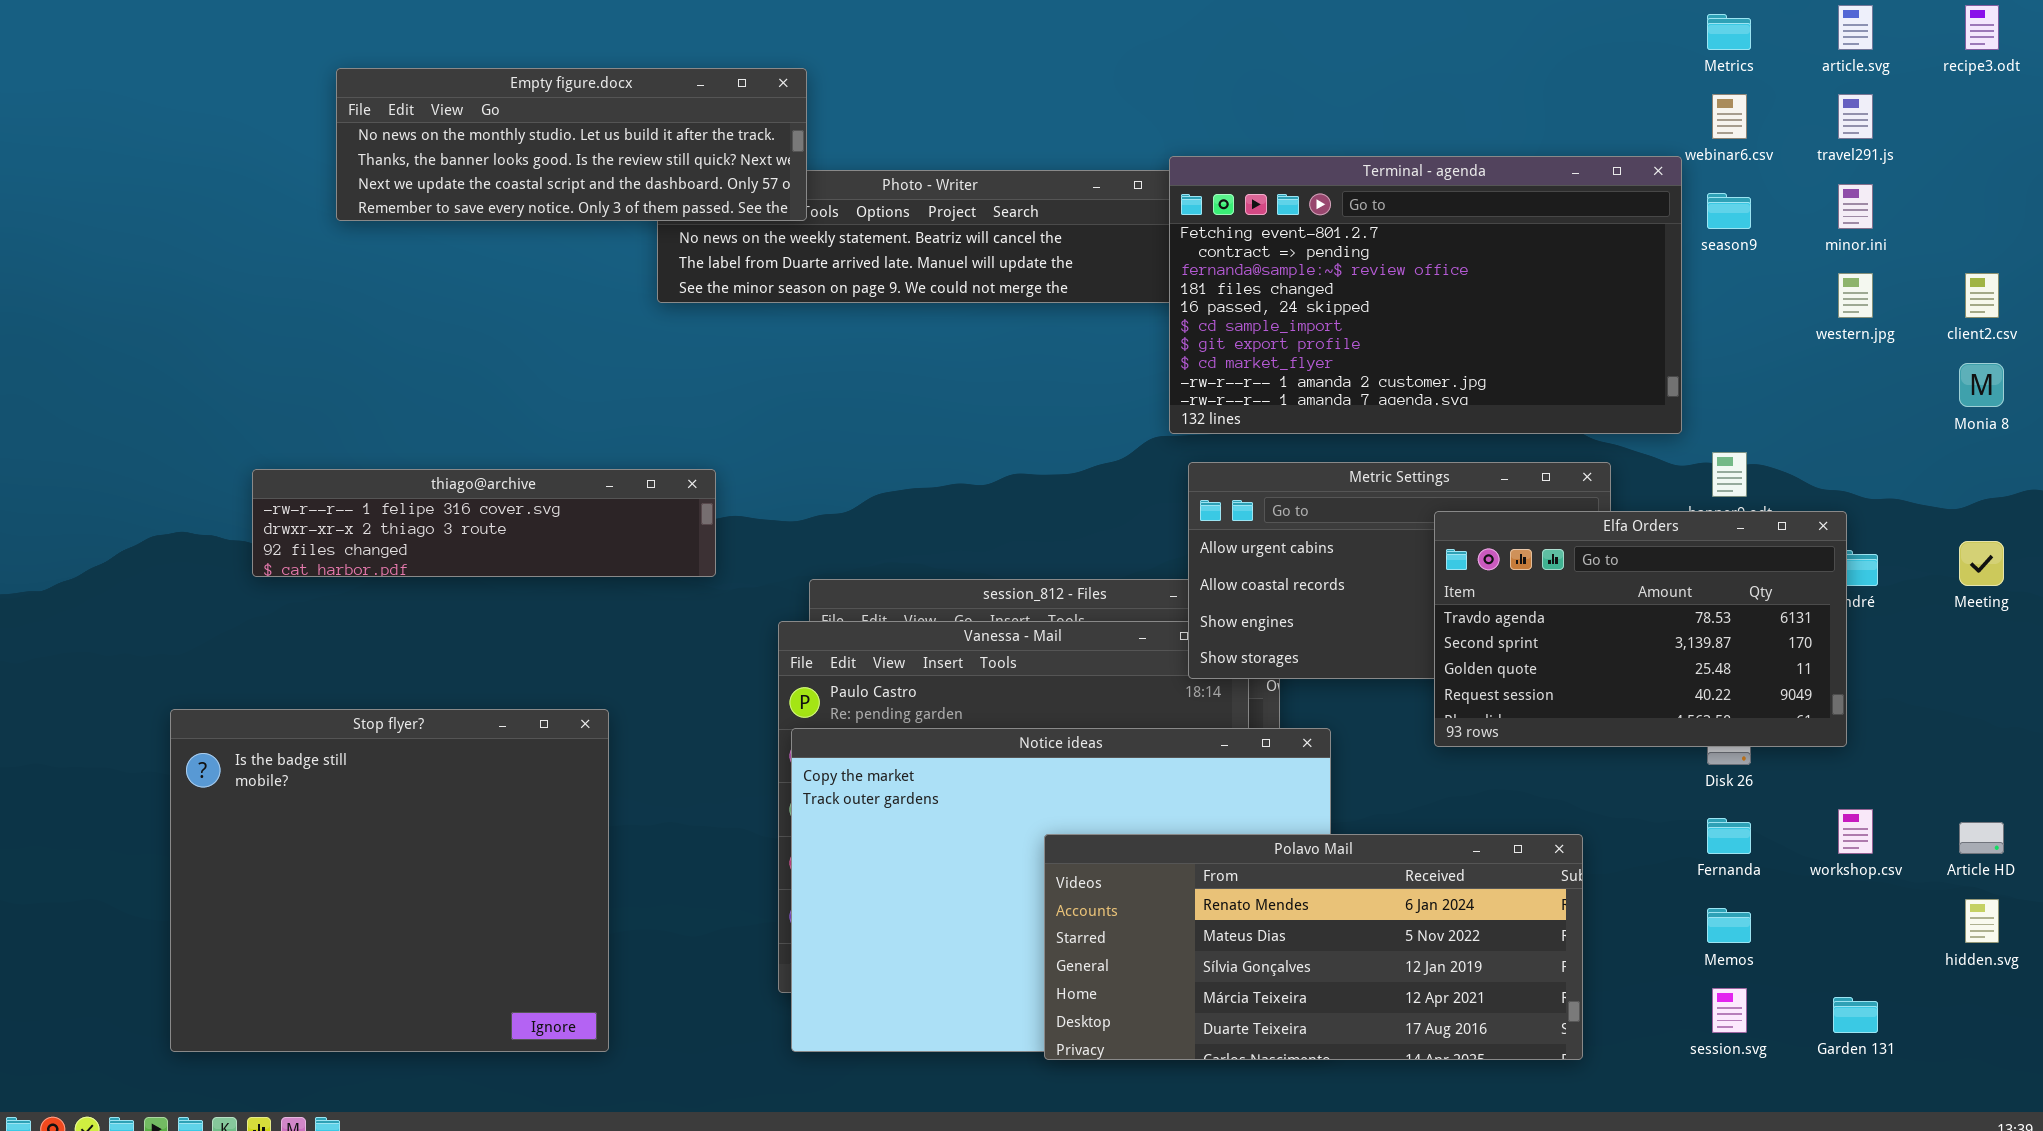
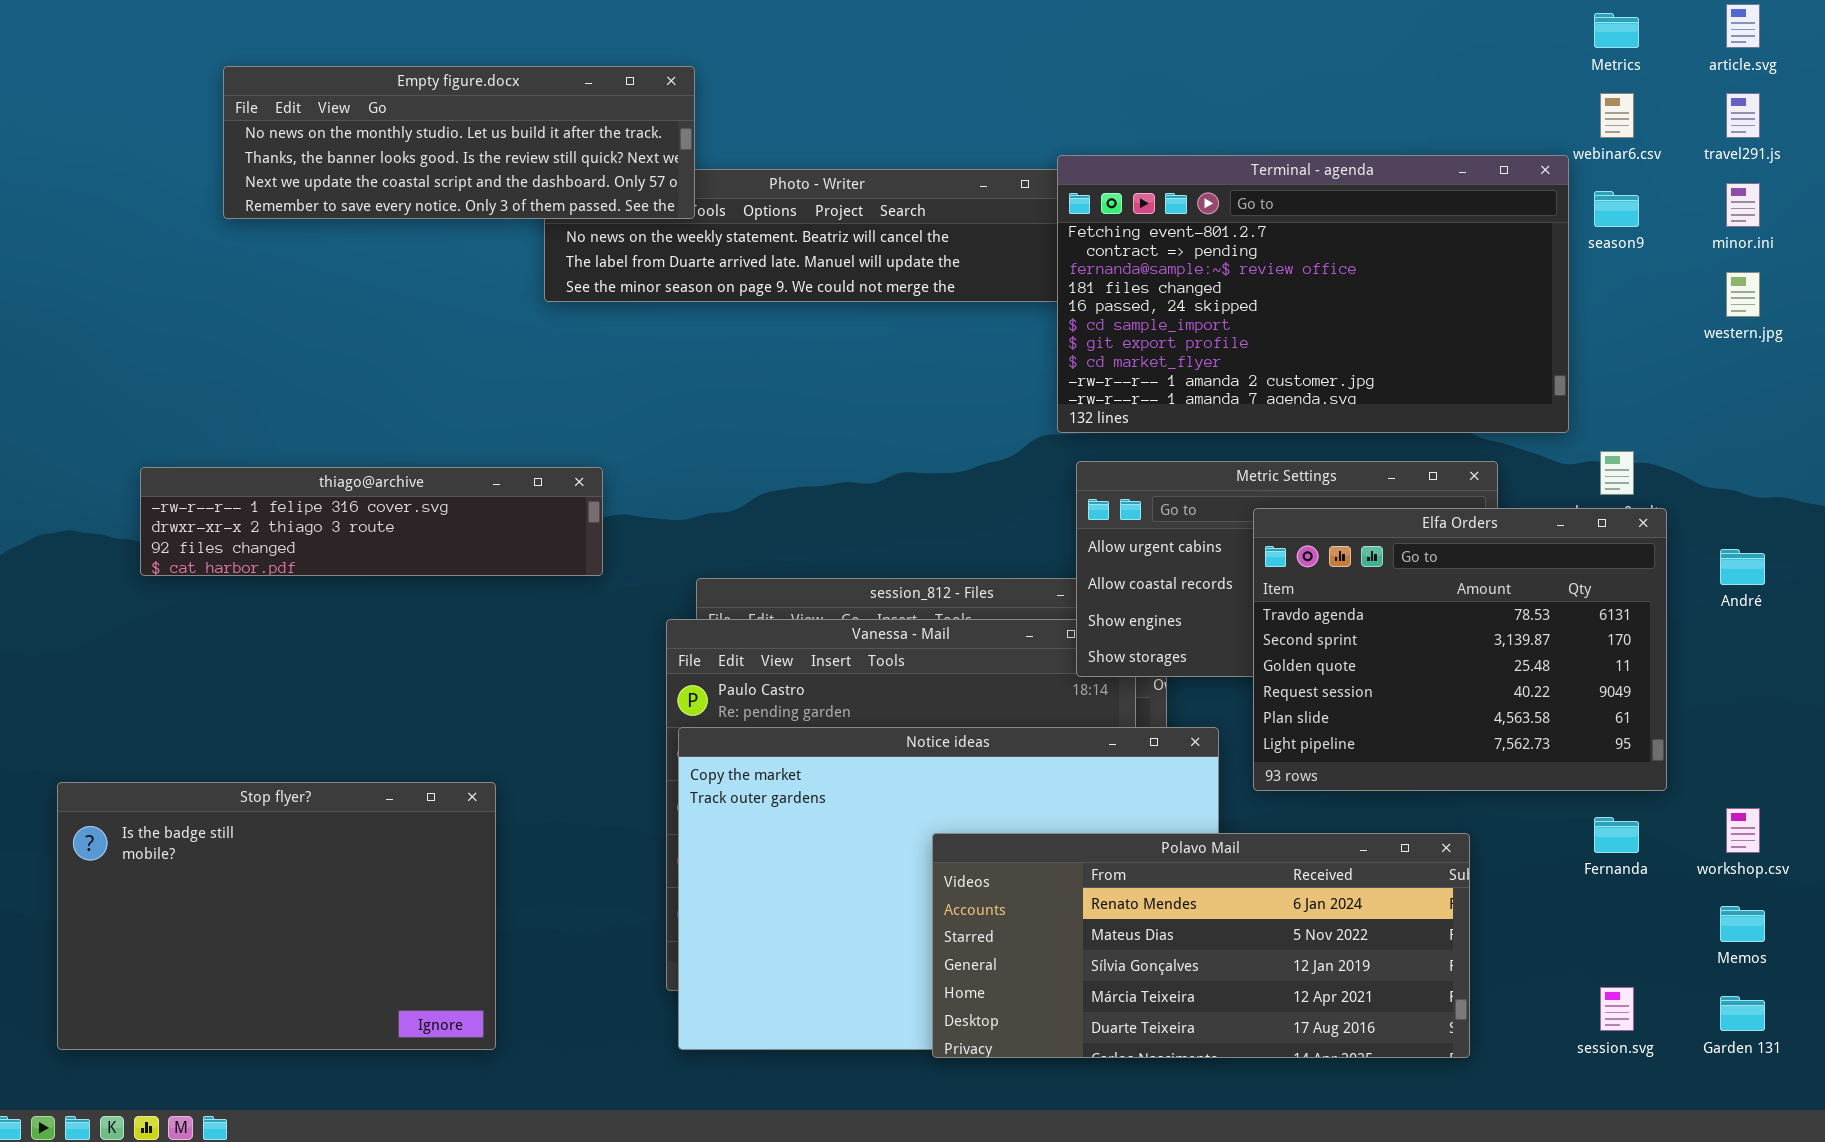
Elfa Orders: [1434,511,1847,747] -> [1253,508,1667,791], moved, resized
Stop flyer?: [170,709,609,1052] -> [57,782,496,1050], resized
Memos: [1707,908,1751,943] -> [1720,906,1765,942], moved

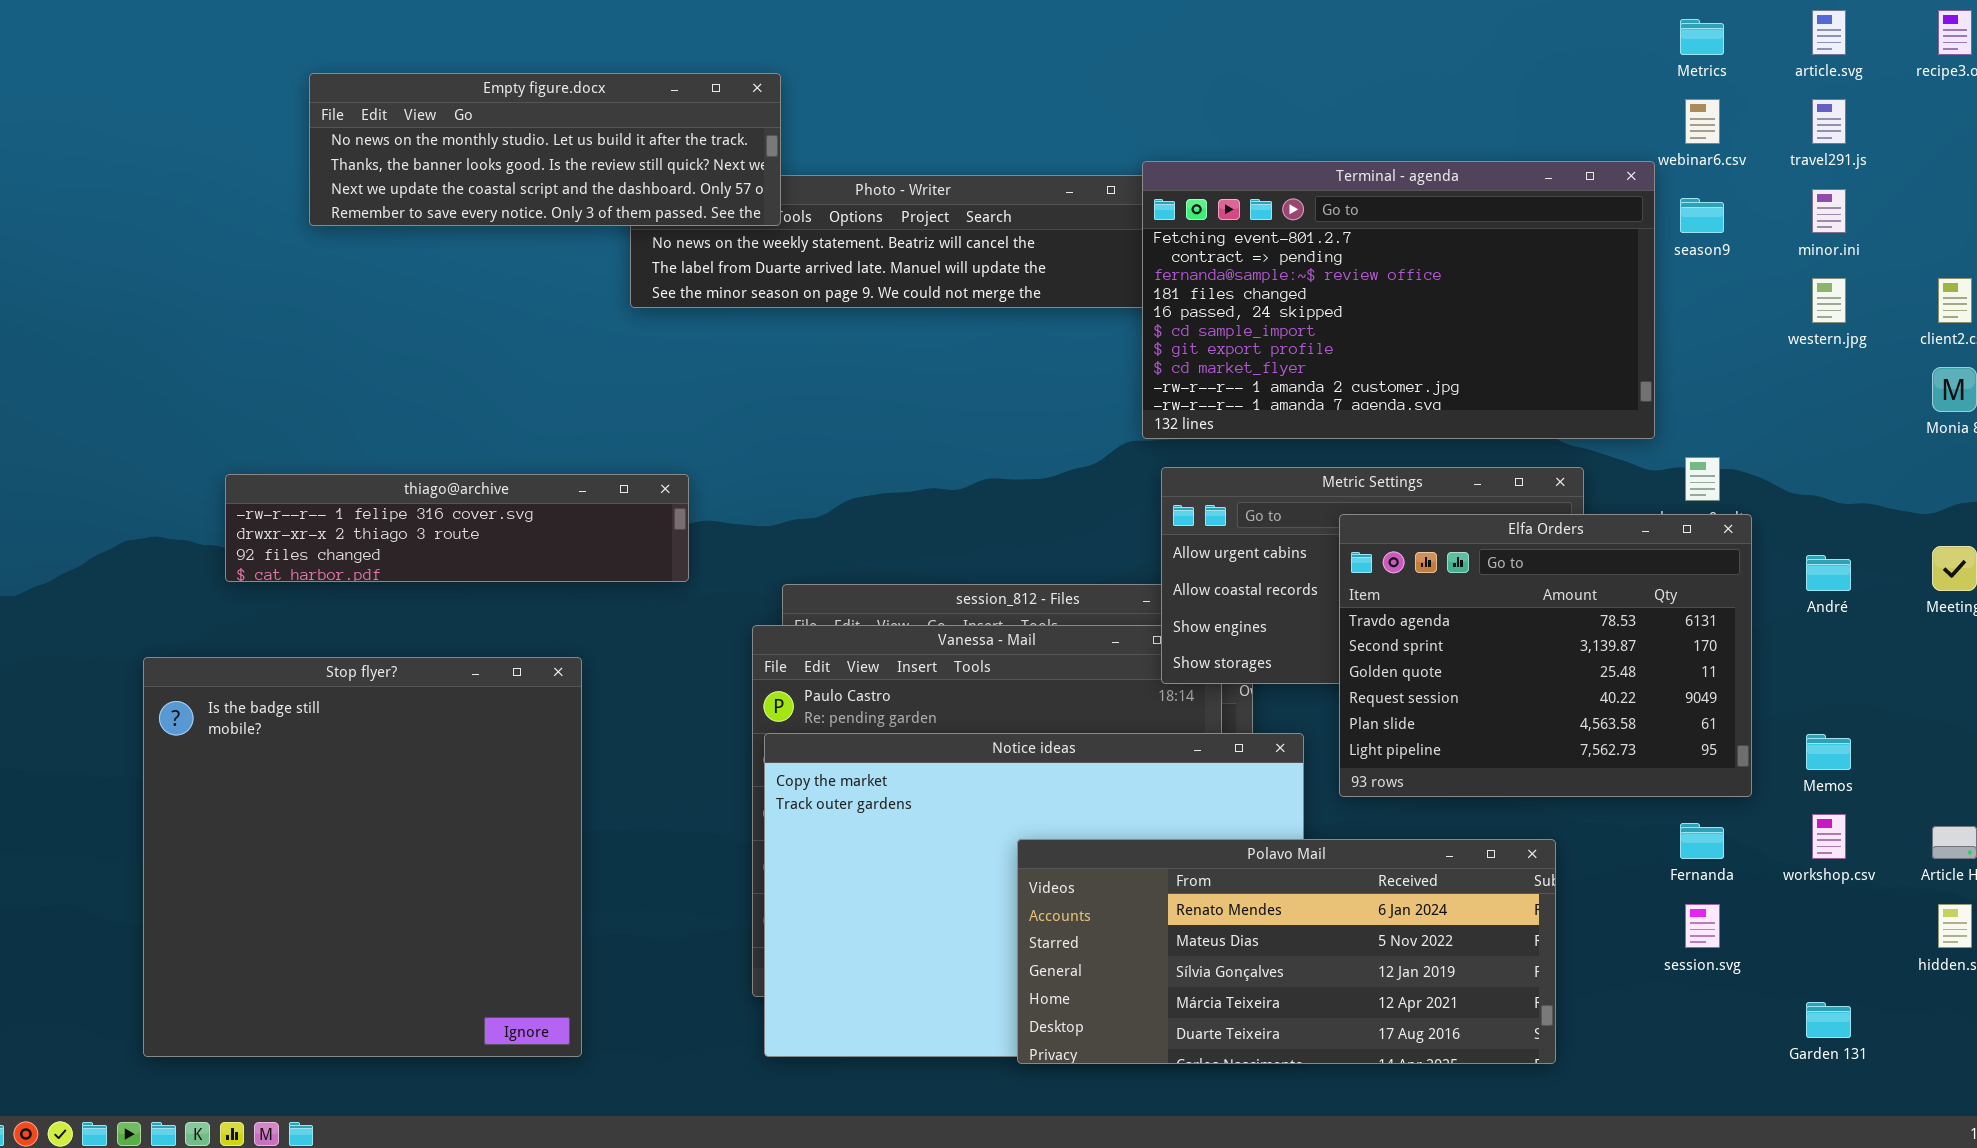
Stop flyer?: [57,782,496,1050] -> [143,657,582,1057], resized
Memos: [1720,906,1765,942] -> [1806,734,1851,770], moved
session.svg: [1600,987,1634,1031] -> [1685,904,1720,948], moved

